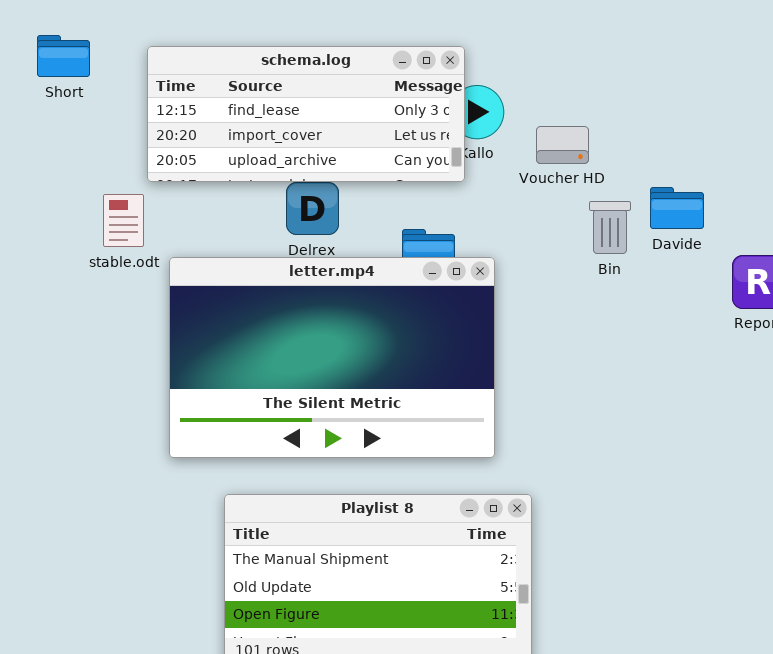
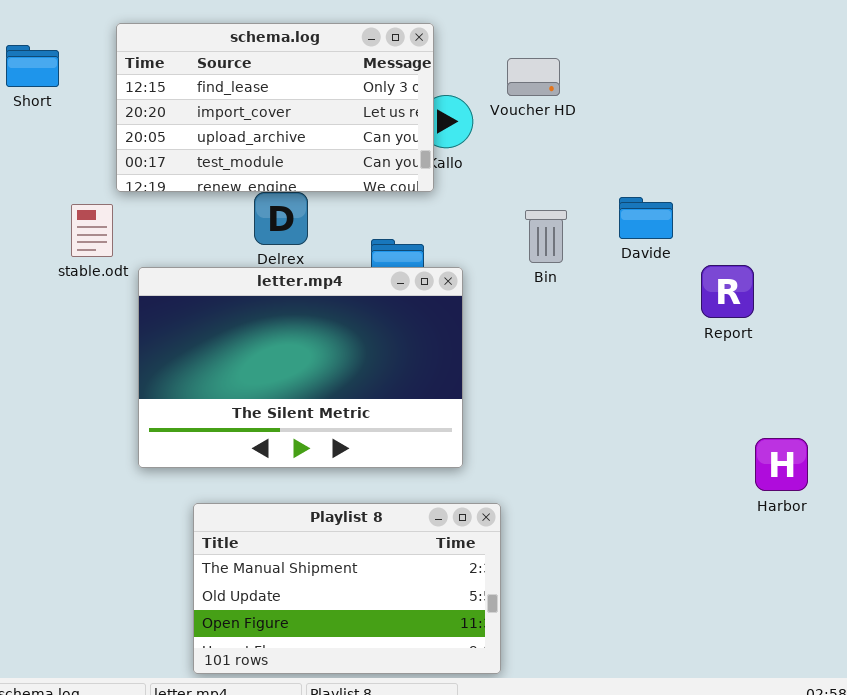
schema.log: [147,46,465,182] -> [116,23,434,192], resized
Voucher HD: [536,126,589,164] -> [507,58,560,96], moved
Bin: [589,201,631,254] -> [525,210,567,263], moved

